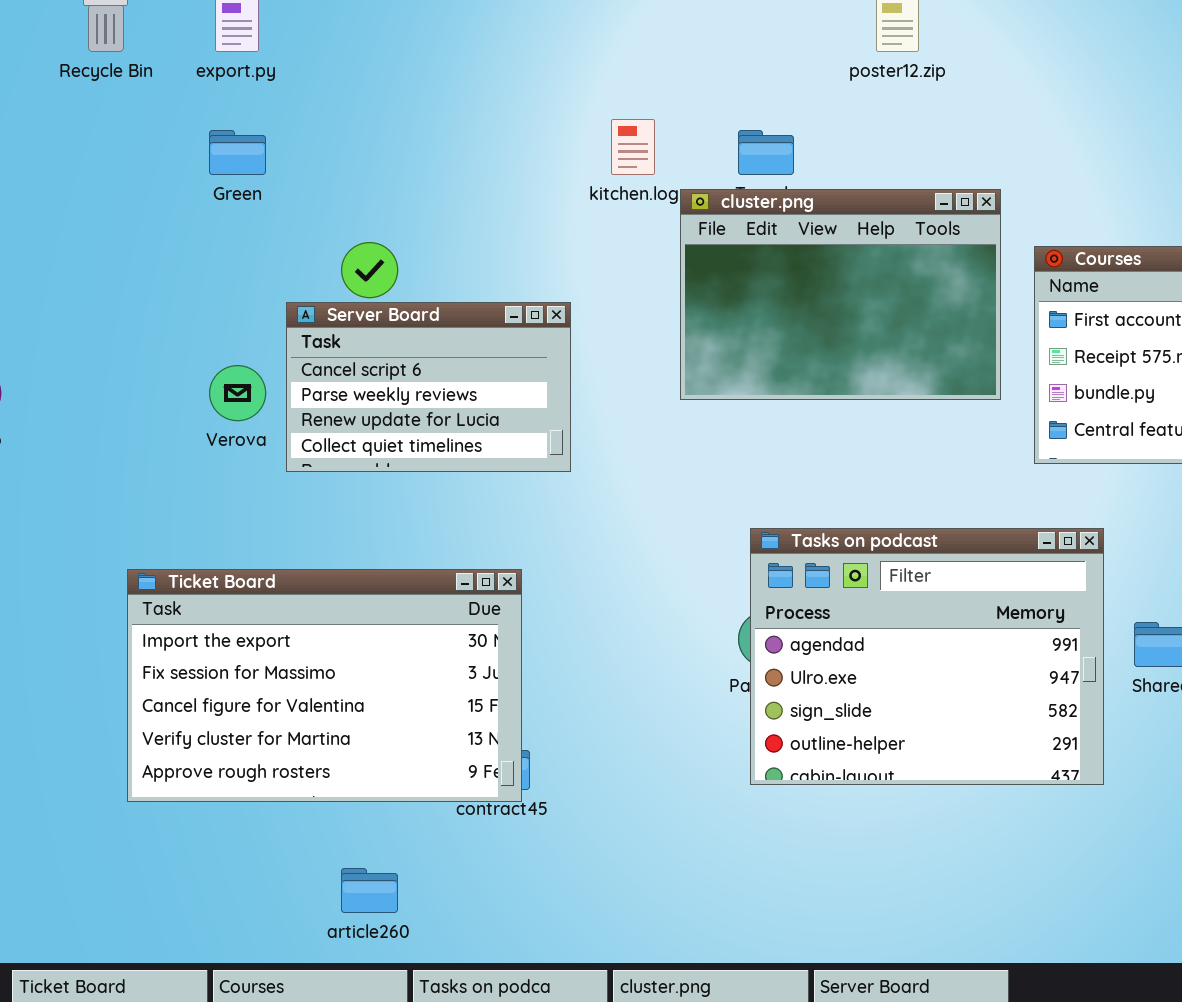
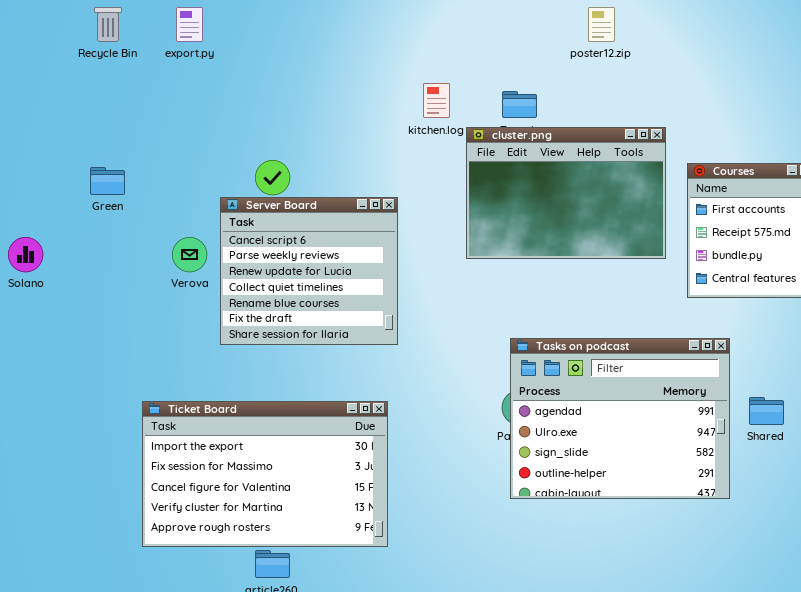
Green: [209,130,266,175] -> [90,167,125,195], moved
Server Board: [286,302,571,472] -> [220,197,398,345], resized
Ticket Board: [127,569,522,802] -> [142,401,388,547], moved

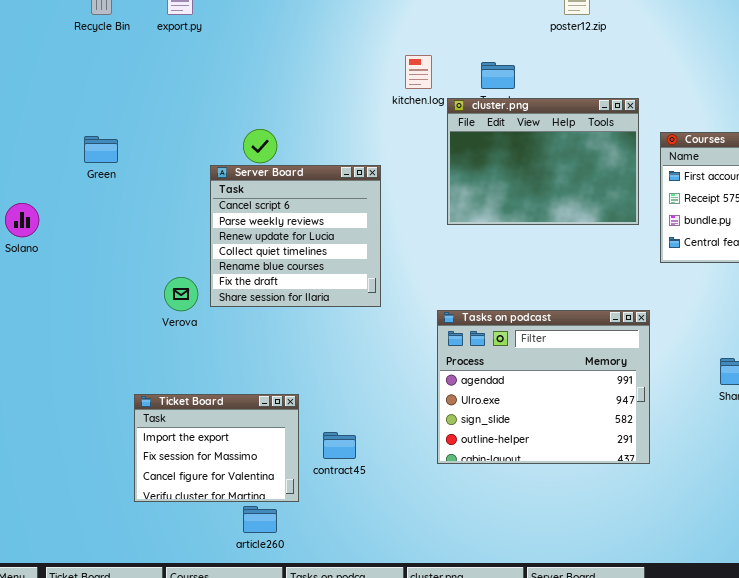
Verova: [172,237,207,272] -> [164,277,198,311], moved
Tasks on podcast: [510,338,730,499] -> [437,310,650,464], moved
Ticket Board: [142,401,388,547] -> [134,394,299,502], resized

